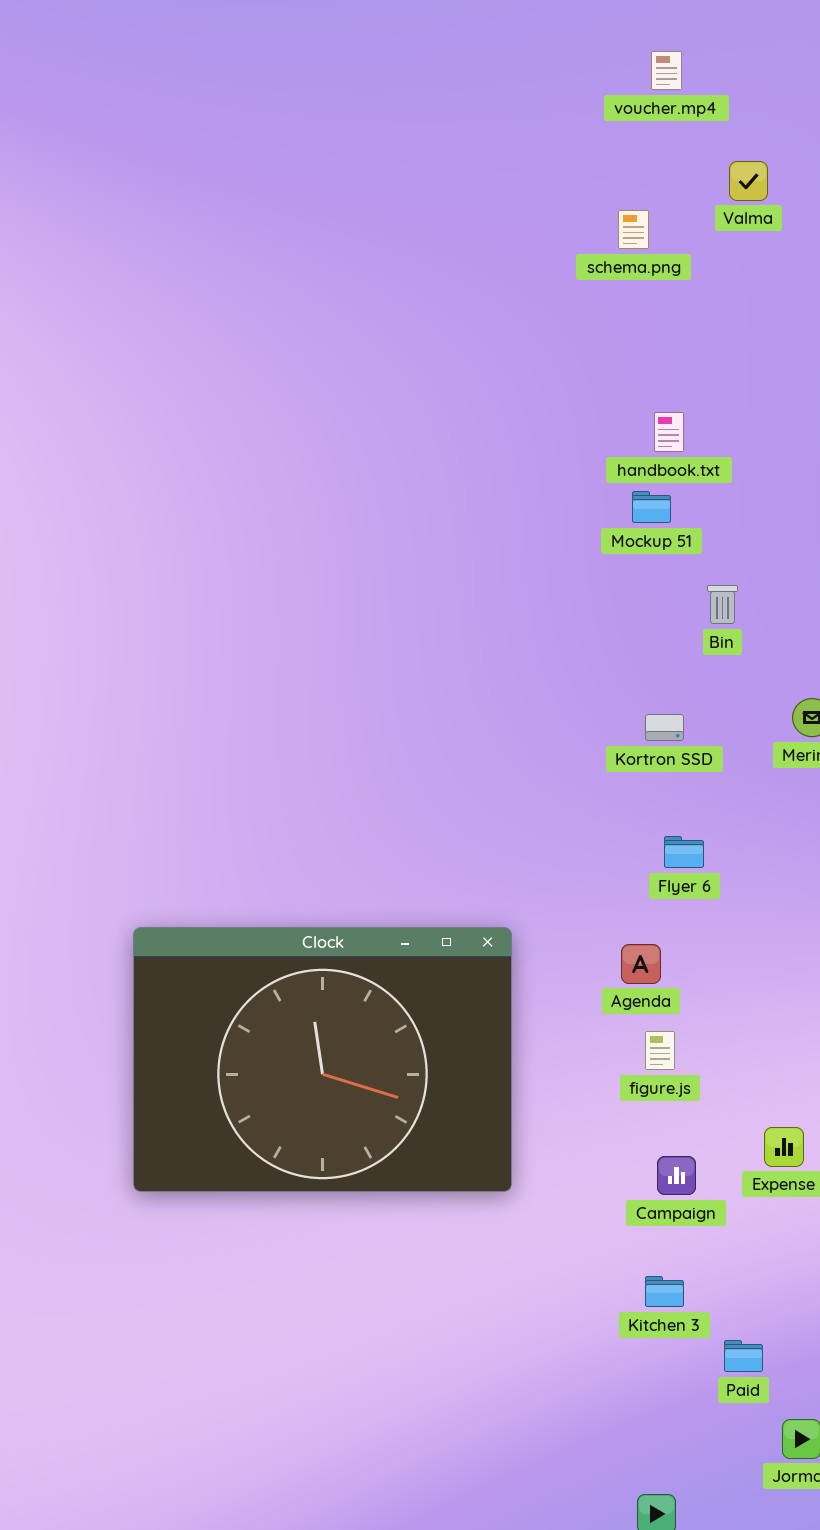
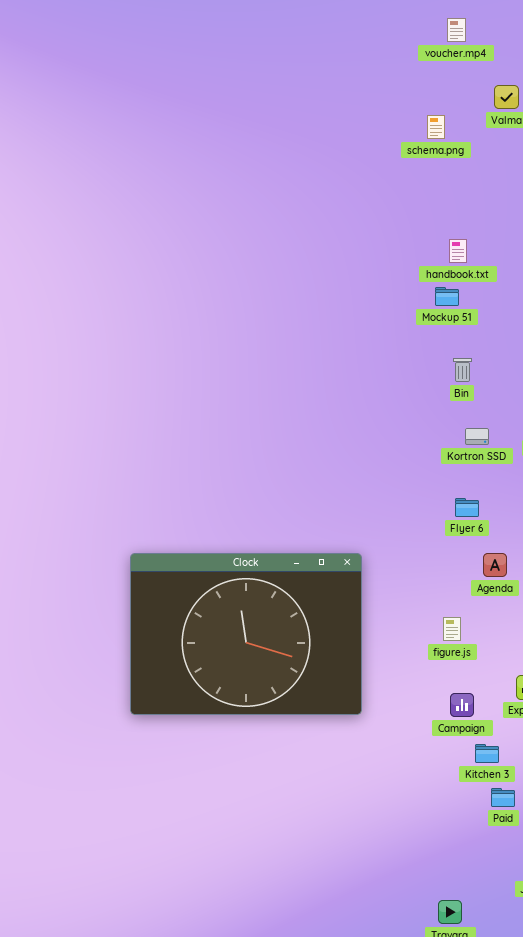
Bin: [707,585,738,624] -> [453,358,472,382], moved
Kortron SSD: [645,714,684,741] -> [465,428,489,445], moved
Agenda: [621,944,661,984] -> [483,553,507,577], moved
Kitchen 3: [645,1276,684,1307] -> [475,744,499,763], moved
Paid: [724,1340,763,1372] -> [491,788,515,807], moved

